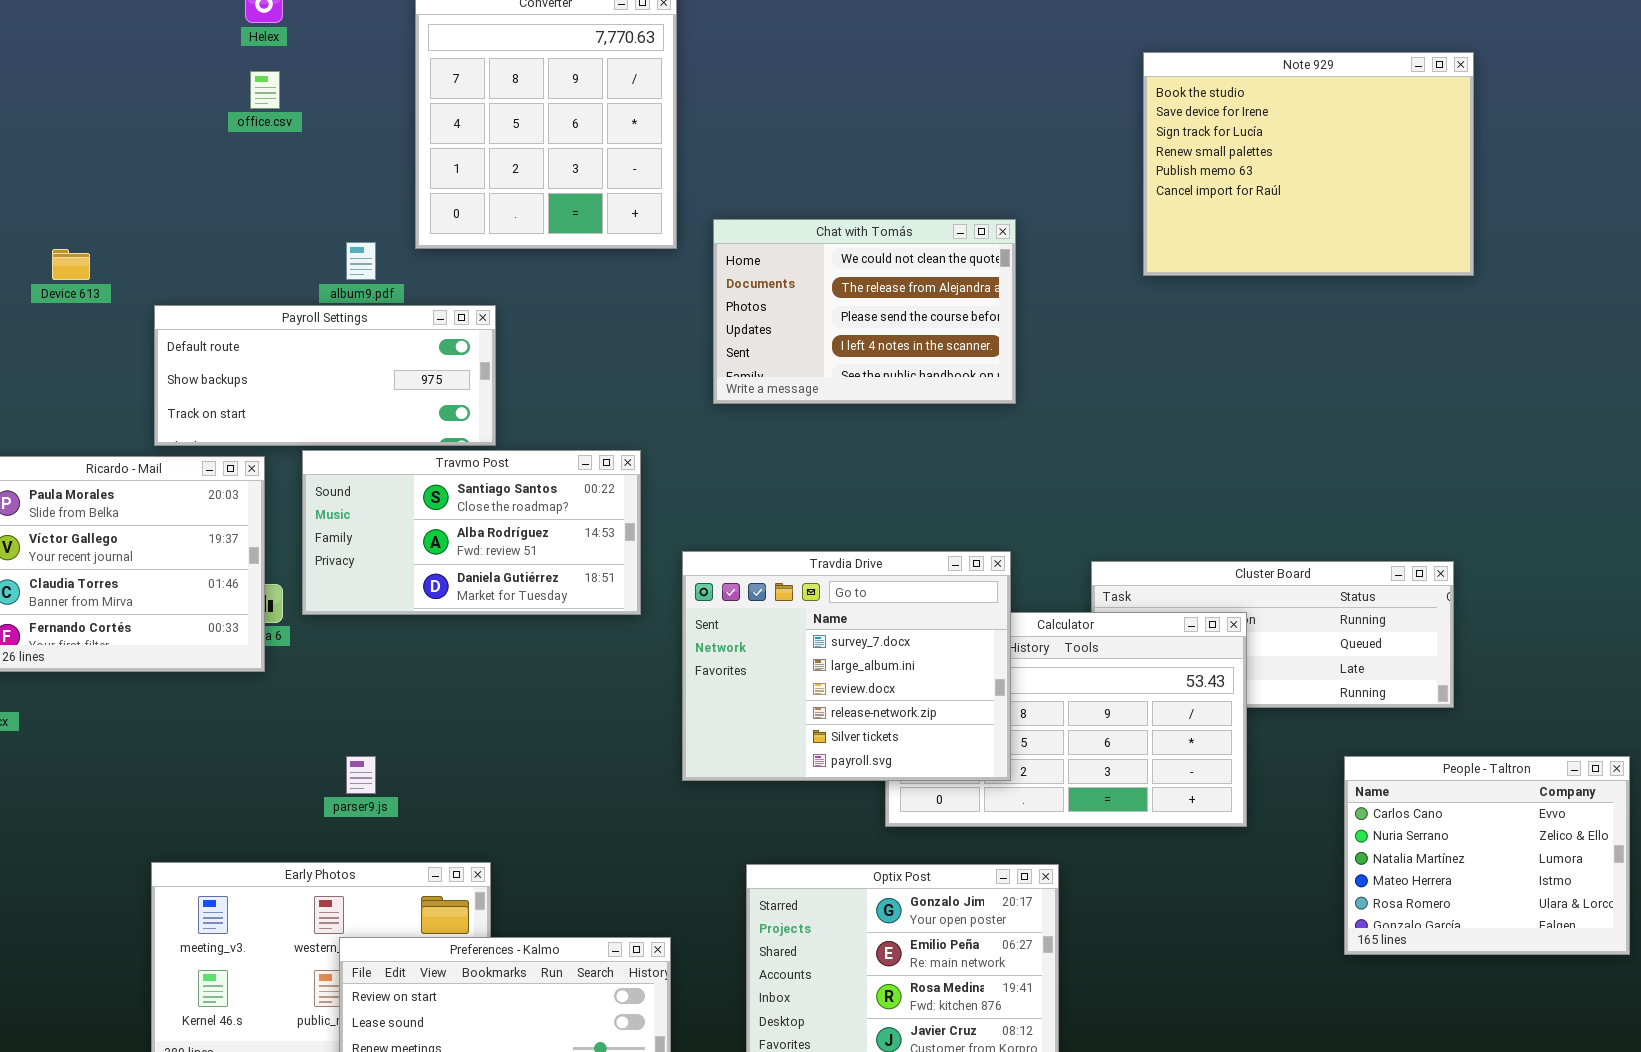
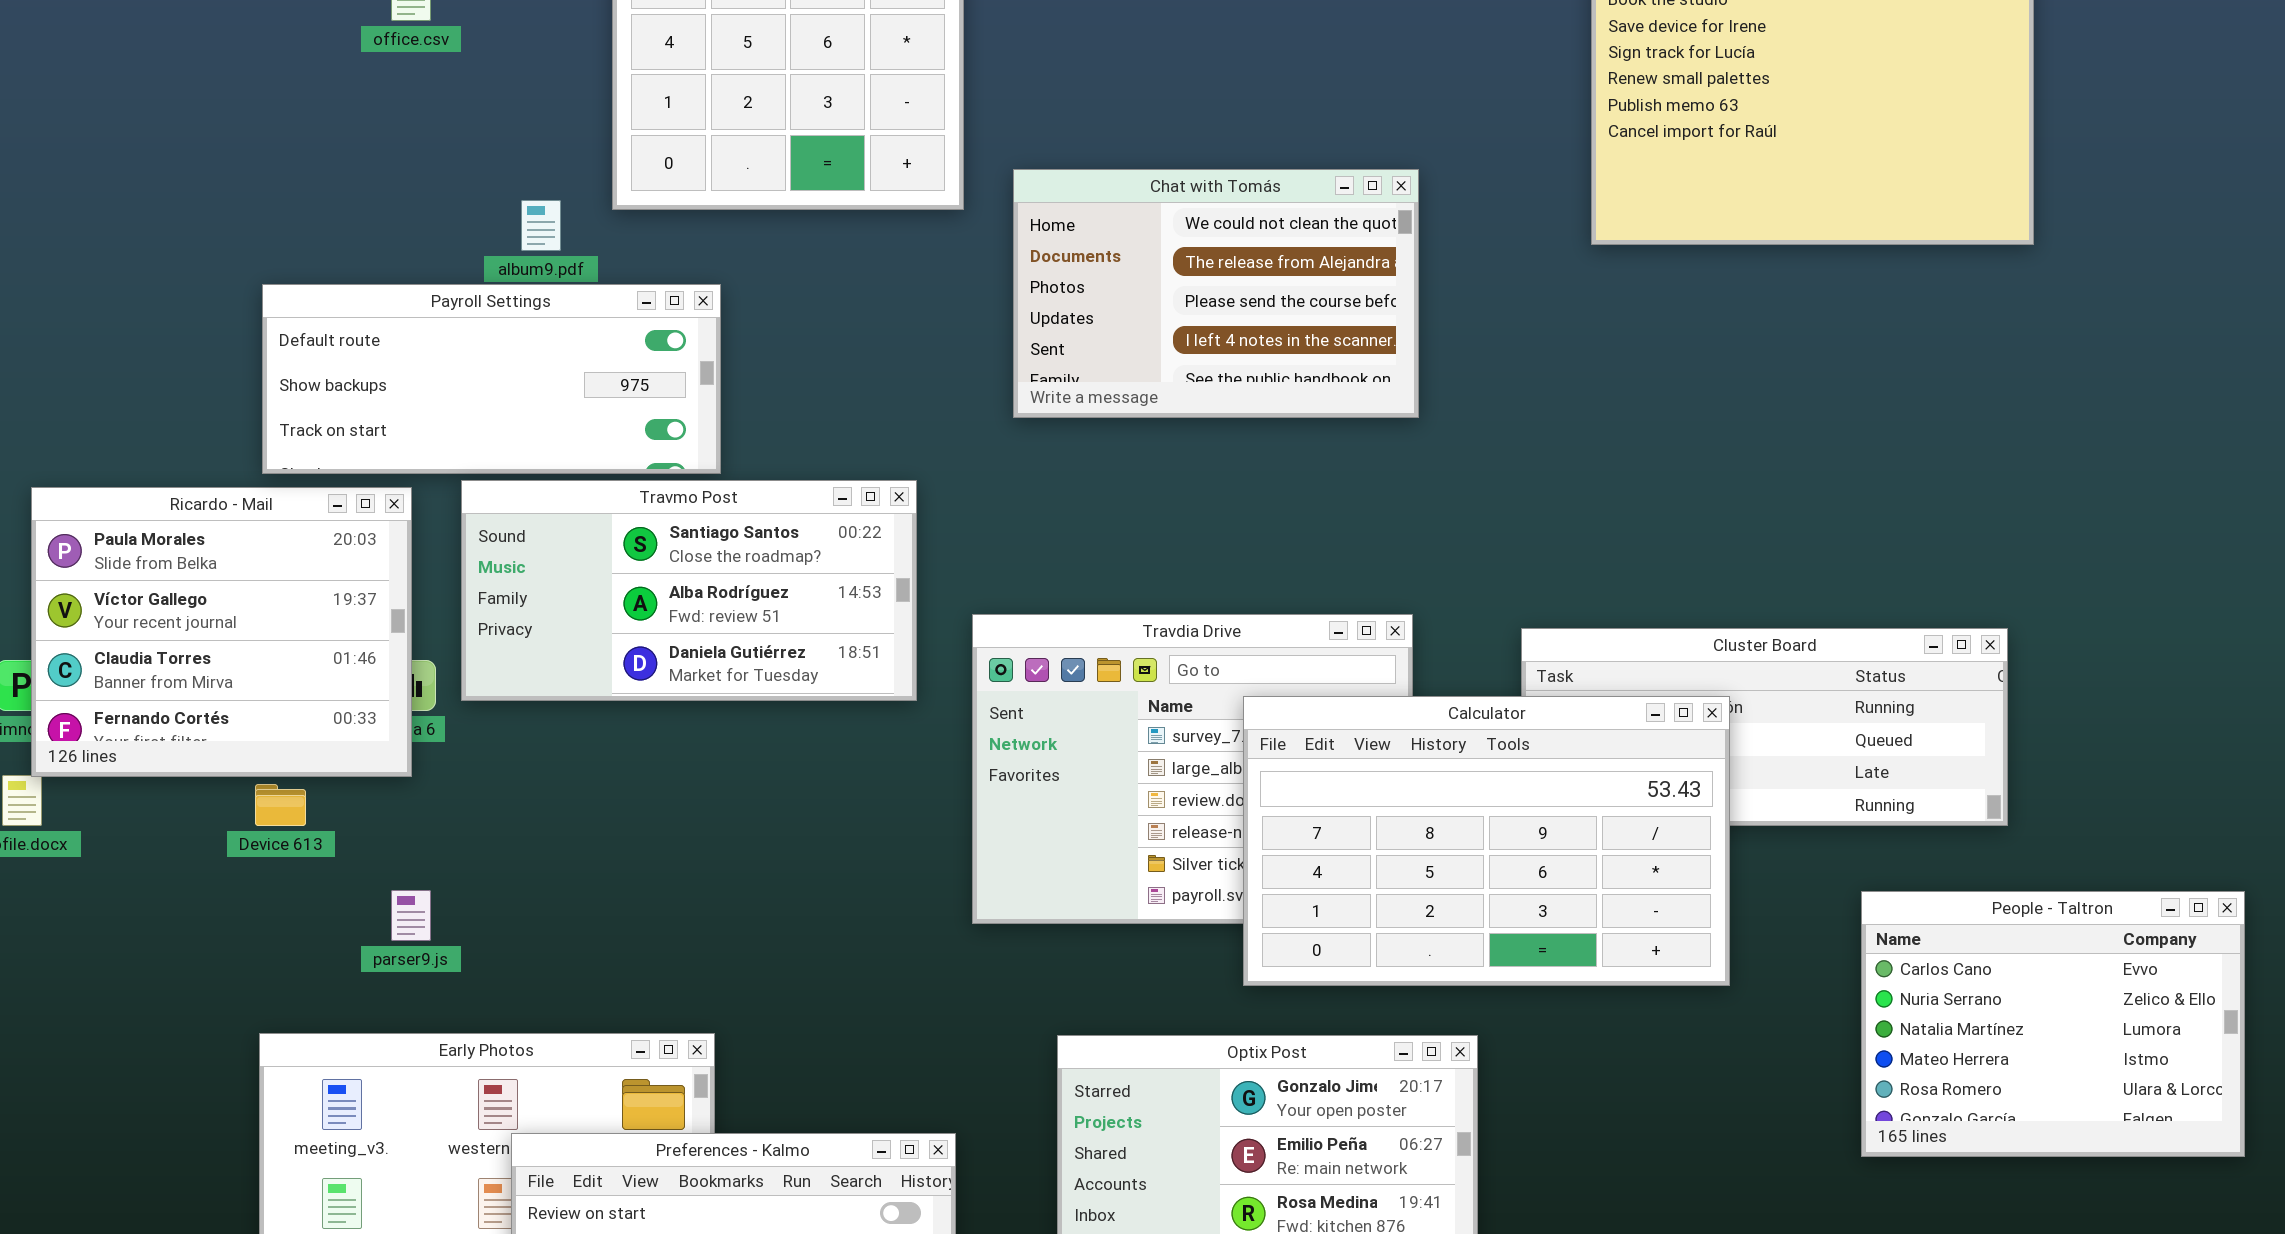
Device 613: [52,249,90,280] -> [255,784,306,826], moved
Calculator: [885,612,1247,827] -> [1243,696,1730,986], raised
parser9.js: [346,756,376,794] -> [391,890,431,941], moved

